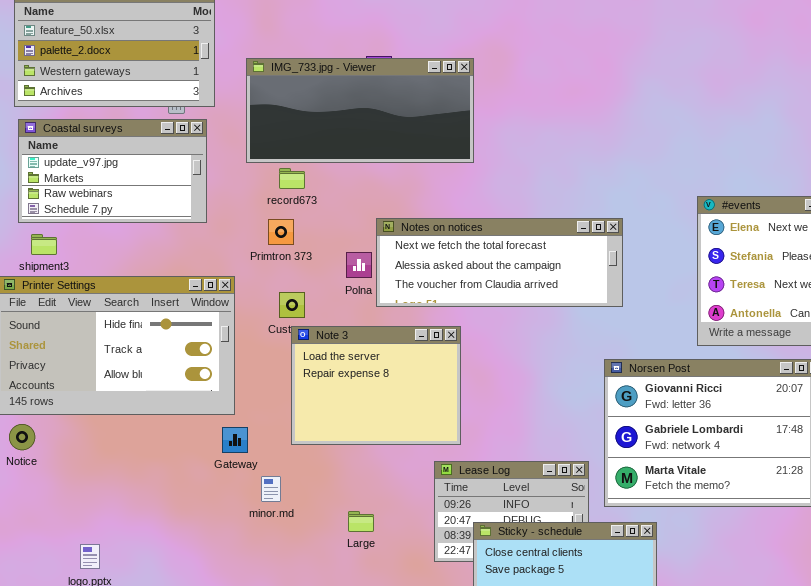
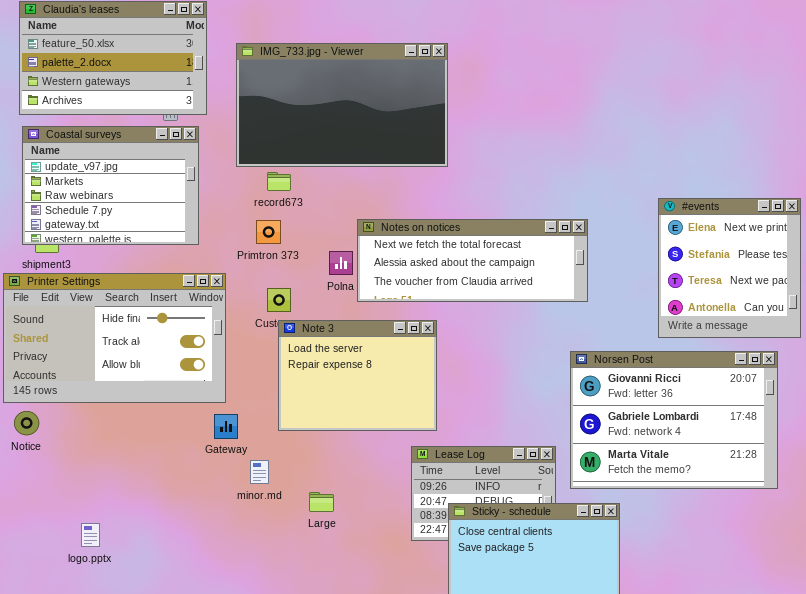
IMG_733.jpg - Viewer: [246,58,474,163] -> [236,43,448,167], resized
Coastal surveys: [18,119,207,223] -> [22,126,199,245], resized
Large: [348,511,374,532] -> [309,492,334,512], moved

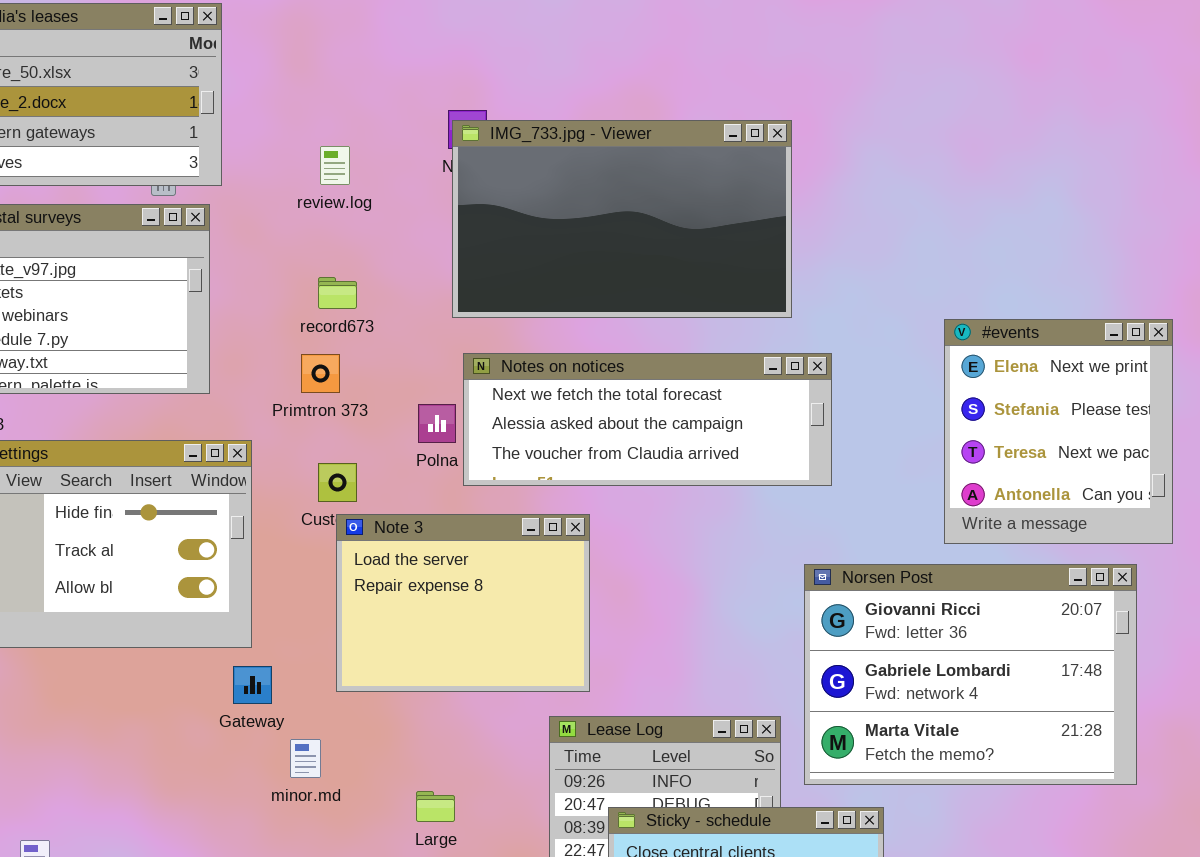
IMG_733.jpg - Viewer: [236,43,448,167] -> [452,120,792,318], moved
Large: [309,492,334,512] -> [416,791,455,822], moved

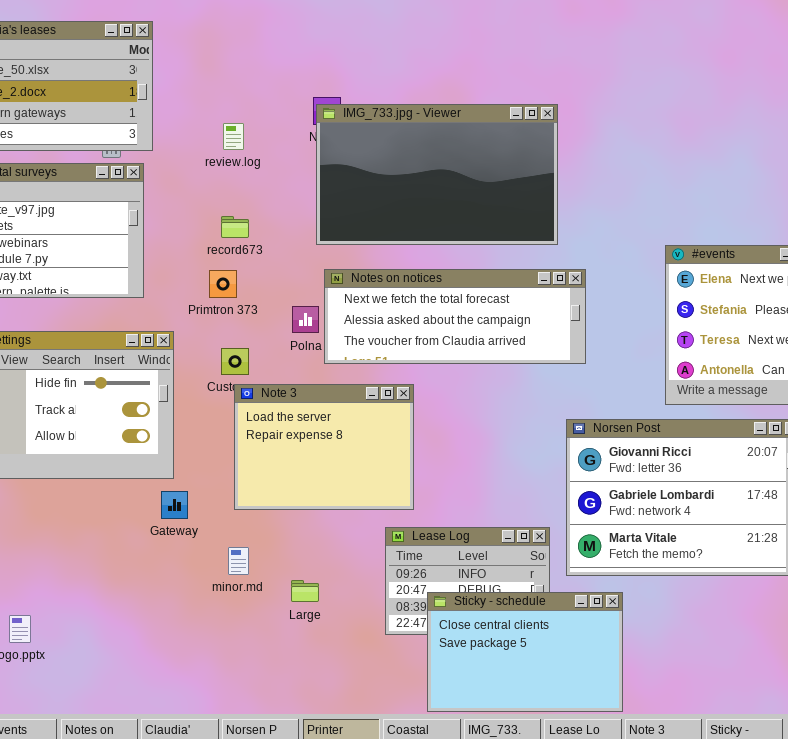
minor.md: [290,739,321,778] -> [228,547,249,575], moved

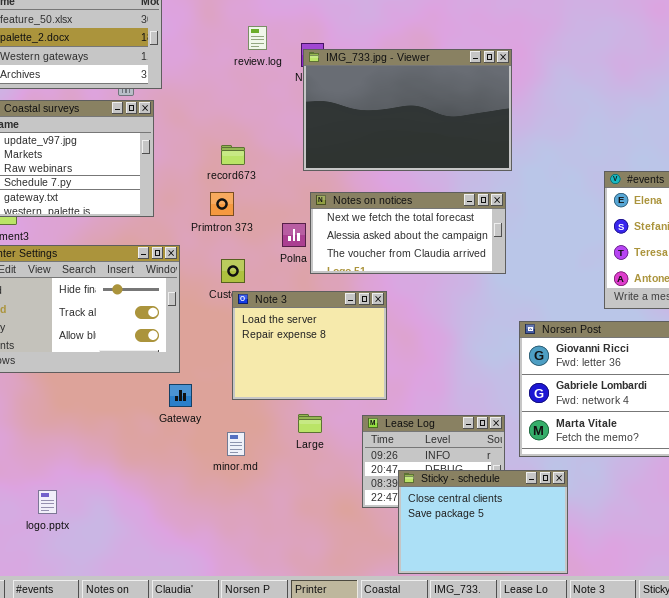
review.log: [223,123,244,150] -> [248,26,267,50], moved
Notes on notices: [324,269,586,364] -> [310,192,506,274], resized
Large: [291,580,319,602] -> [298,414,322,433], moved

